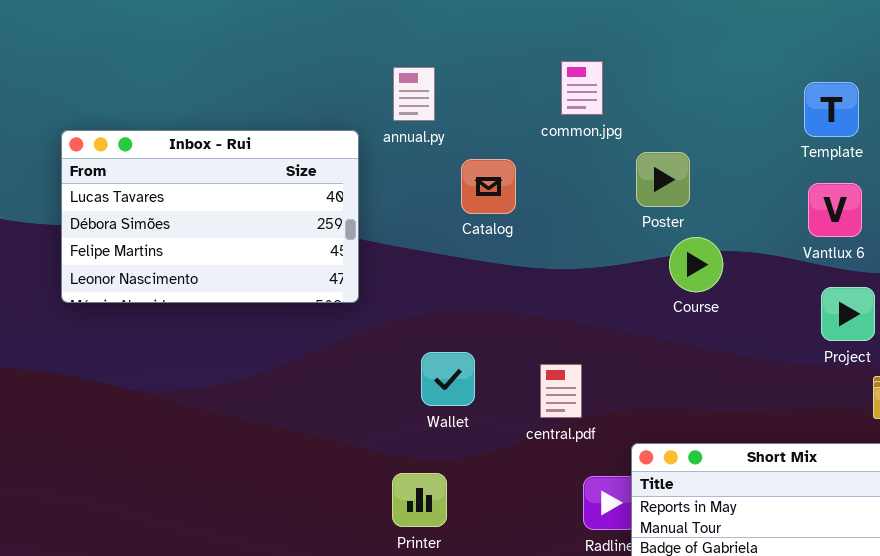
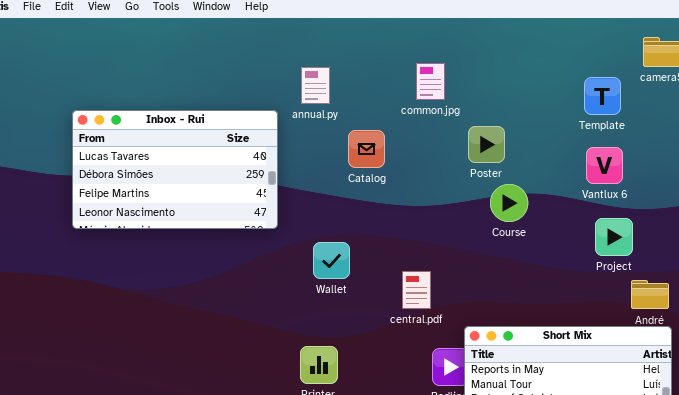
Wallet: [421,352,475,406] -> [313,242,350,279], moved

